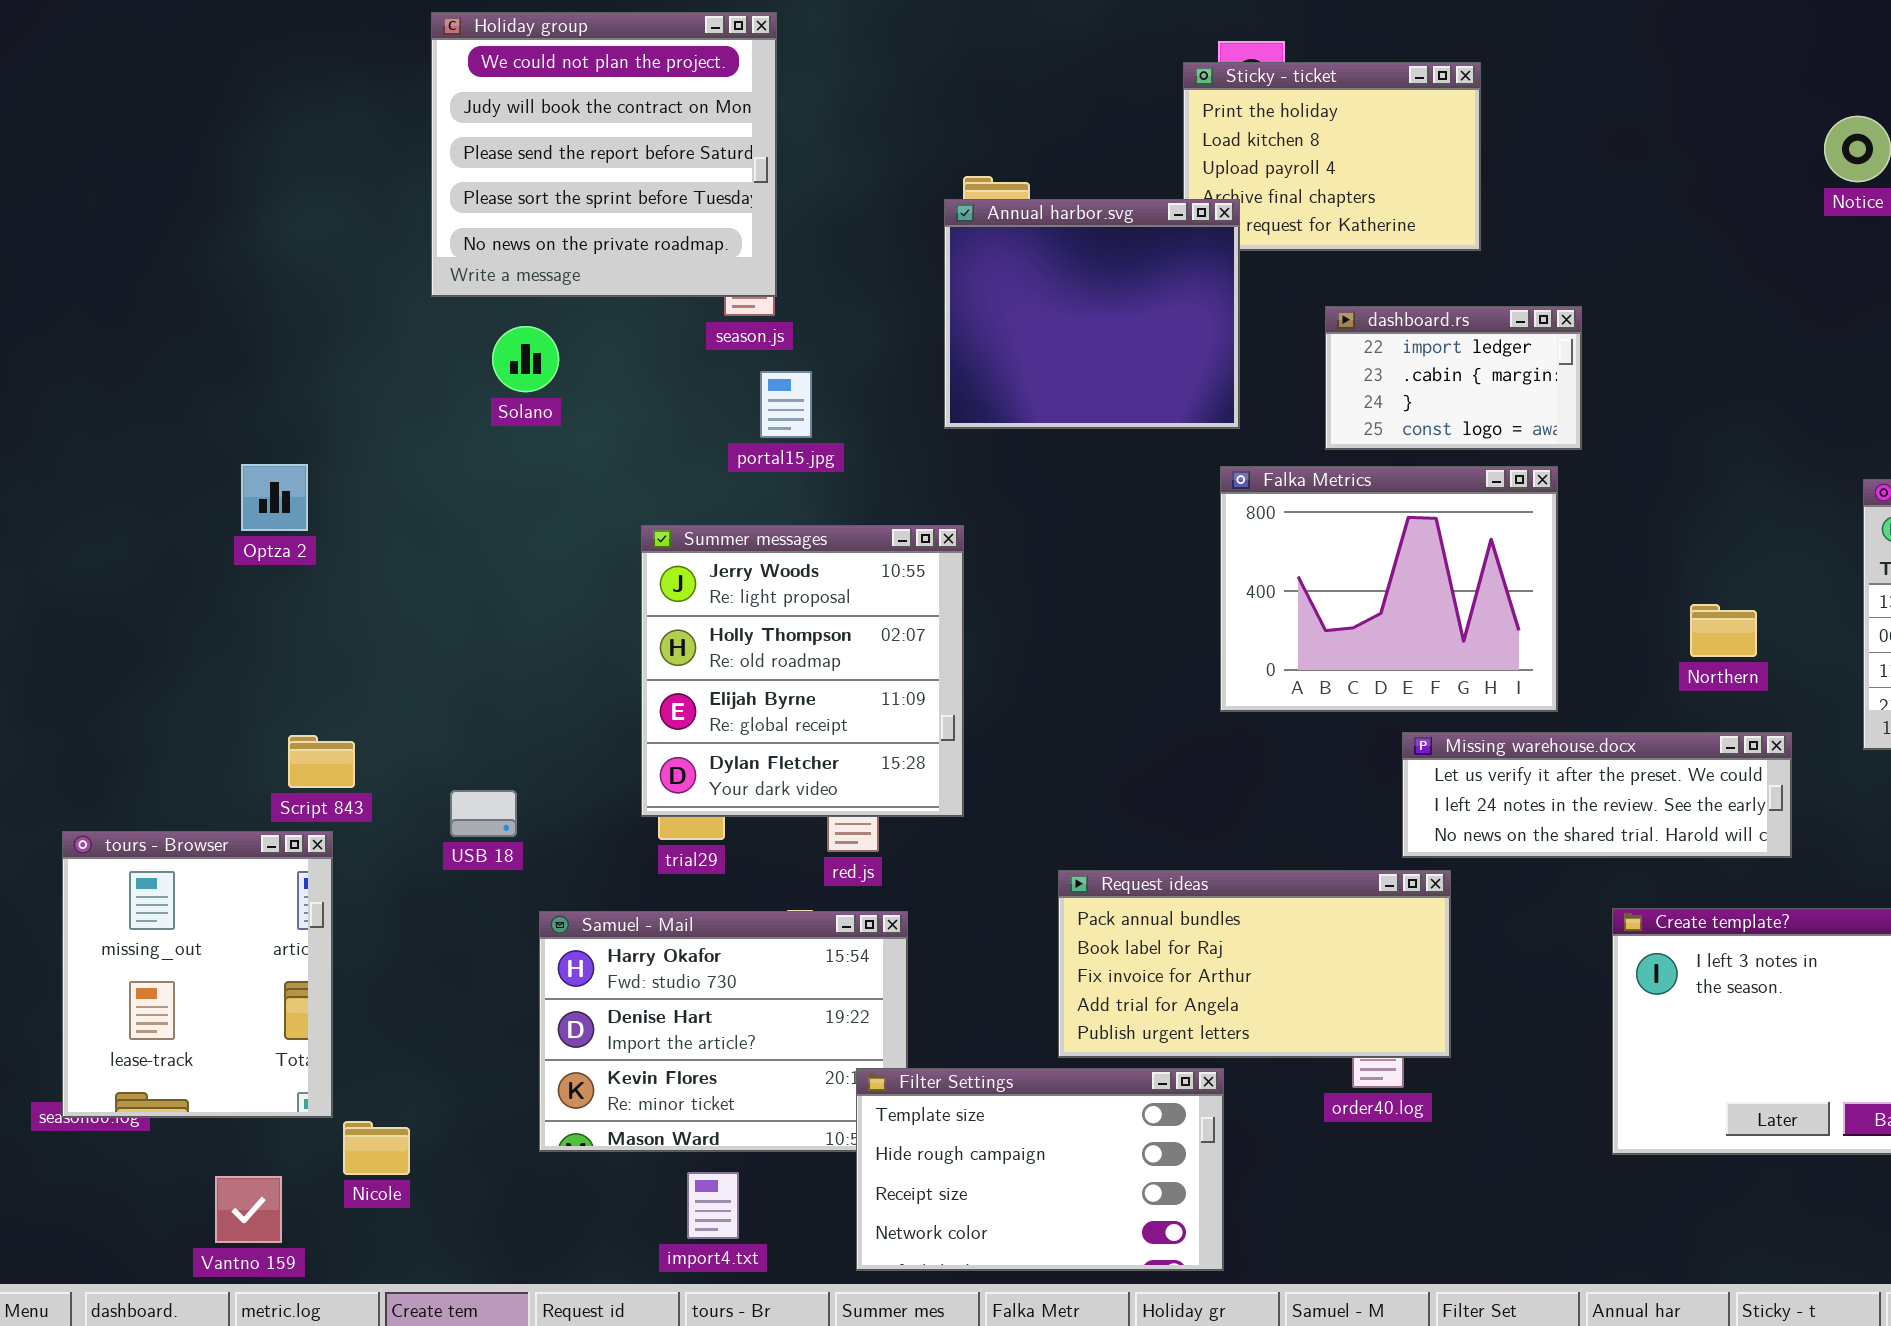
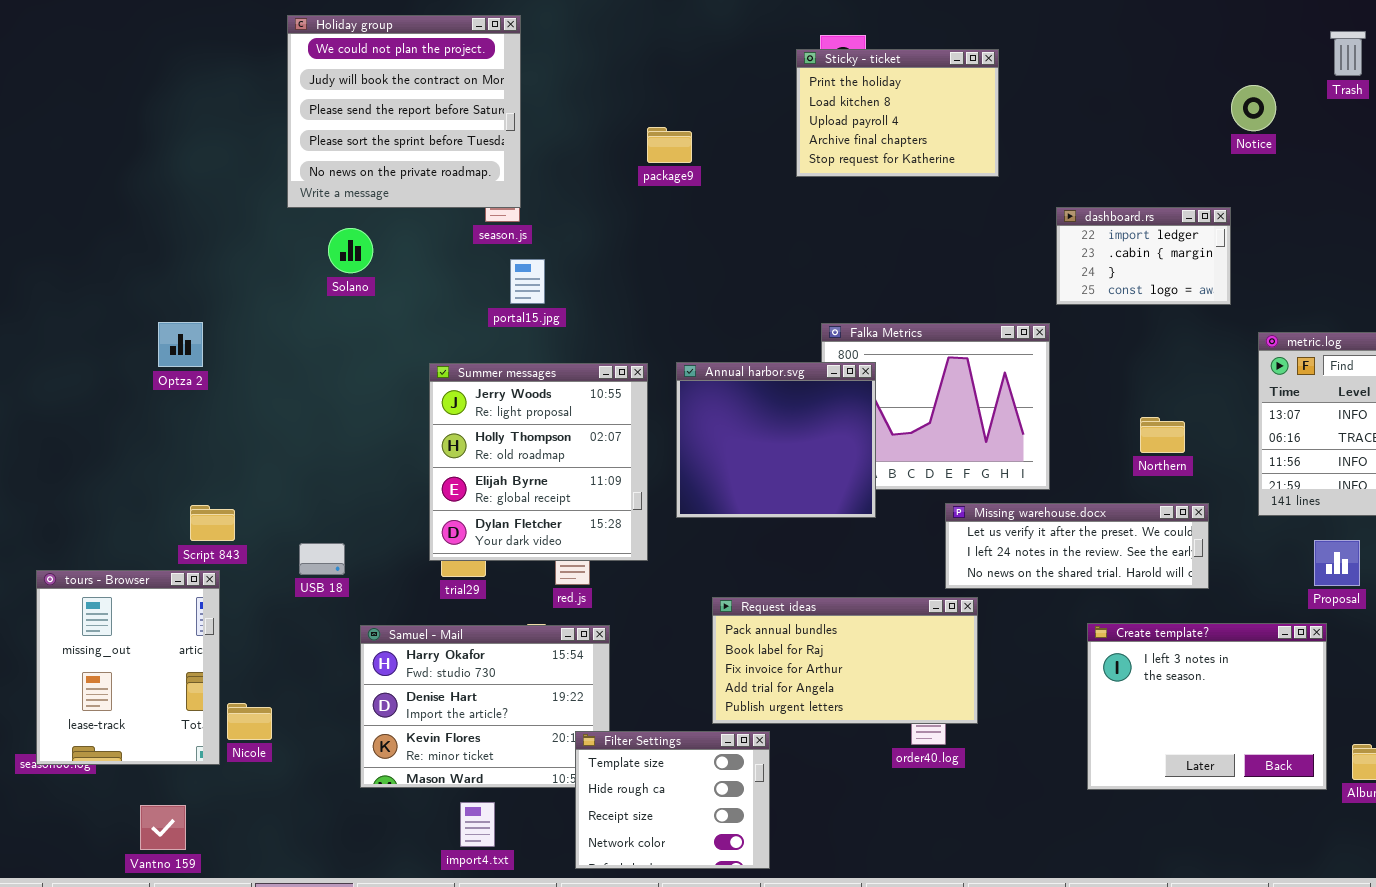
Annual harbor.svg: [944,199,1240,429] -> [676,362,876,518], moved
dashboard.rs: [1325,306,1582,450] -> [1056,207,1231,305], moved
Filter Settings: [856,1068,1224,1271] -> [575,731,770,869], resized
Nicole: [343,1121,410,1175] -> [227,703,272,740], moved

